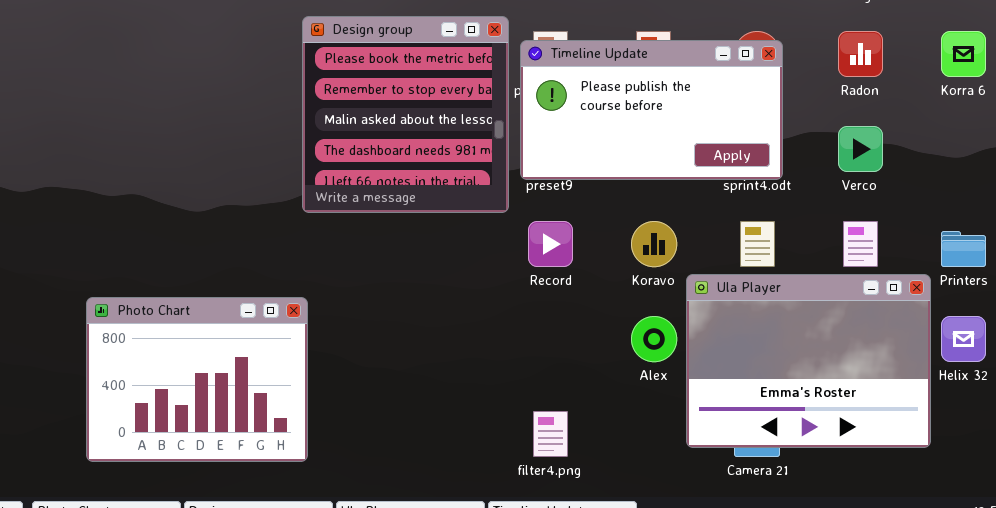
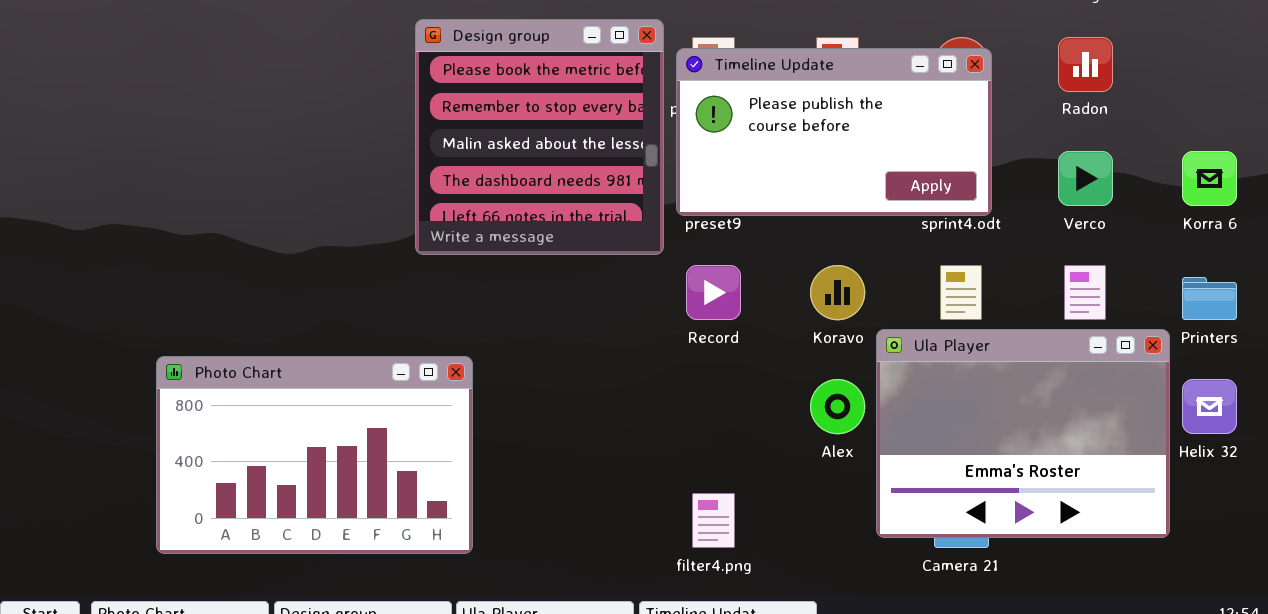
Korra 6: [941,31,986,77] -> [1182,151,1237,206], moved
Photo Chart: [86,297,308,462] -> [156,356,473,554], resized

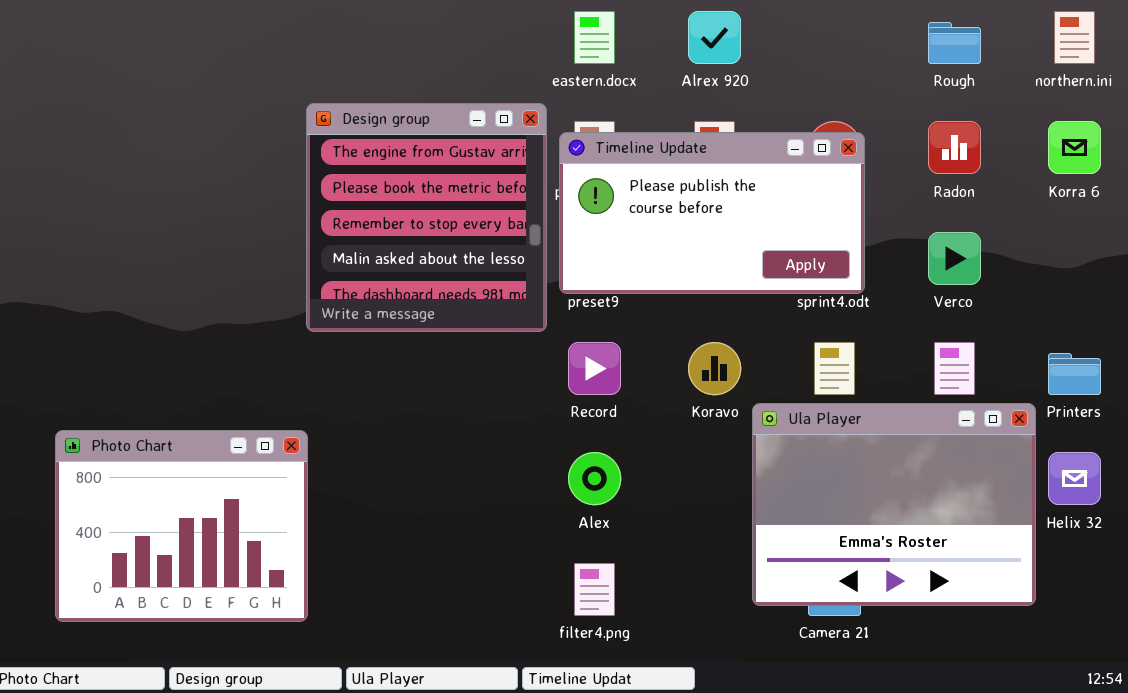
Design group: [415,19,664,255] -> [306,103,547,332], scrolled up 1 row
Korra 6: [1182,151,1237,206] -> [1048,121,1101,174], moved
Photo Chart: [156,356,473,554] -> [55,430,308,622], resized
Alex: [810,379,865,434] -> [568,452,621,505], moved

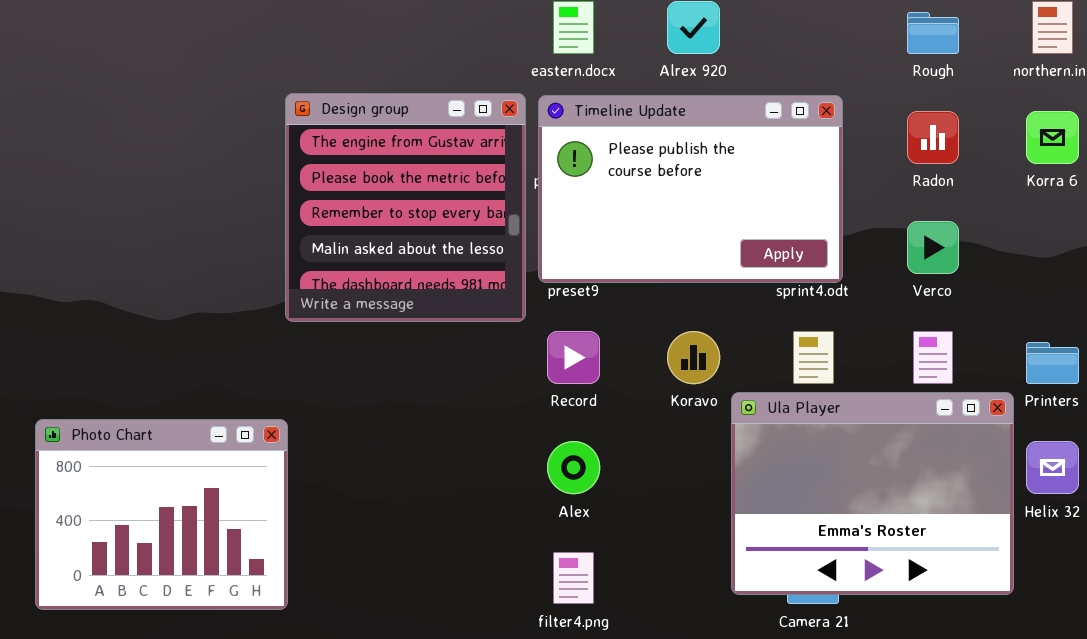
Timeline Update: [559,132,865,294] -> [538,95,843,283], resized

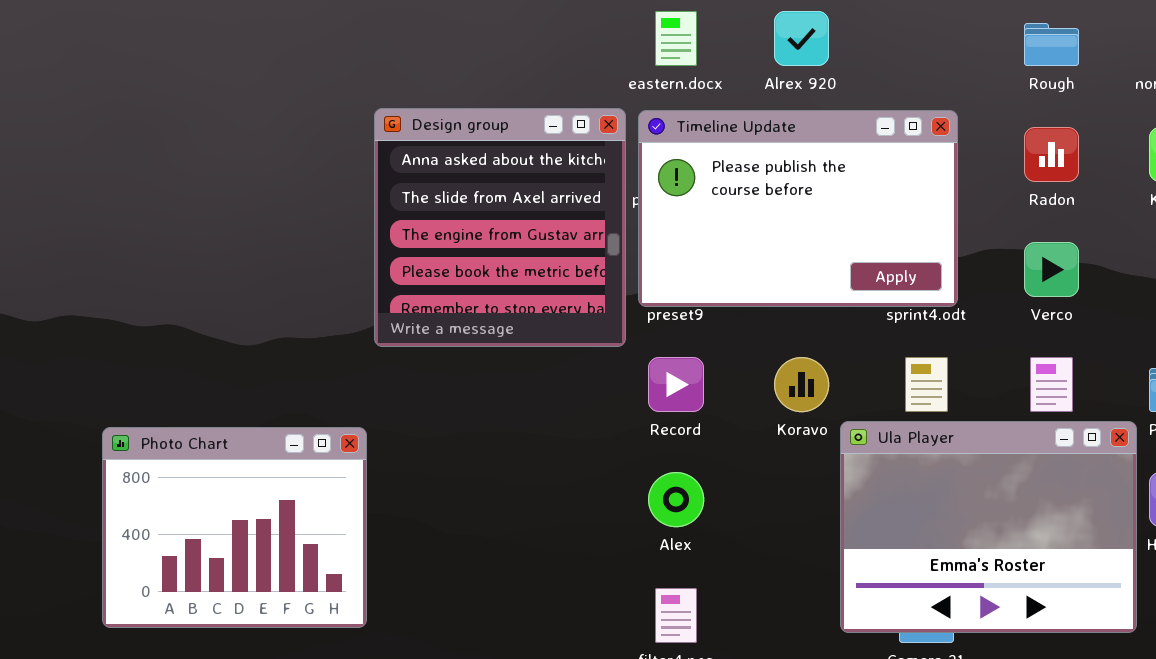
Design group: [285,93,526,322] -> [374,108,626,347], scrolled up 2 rows
Photo Chart: [35,419,288,610] -> [102,427,367,628], moved

